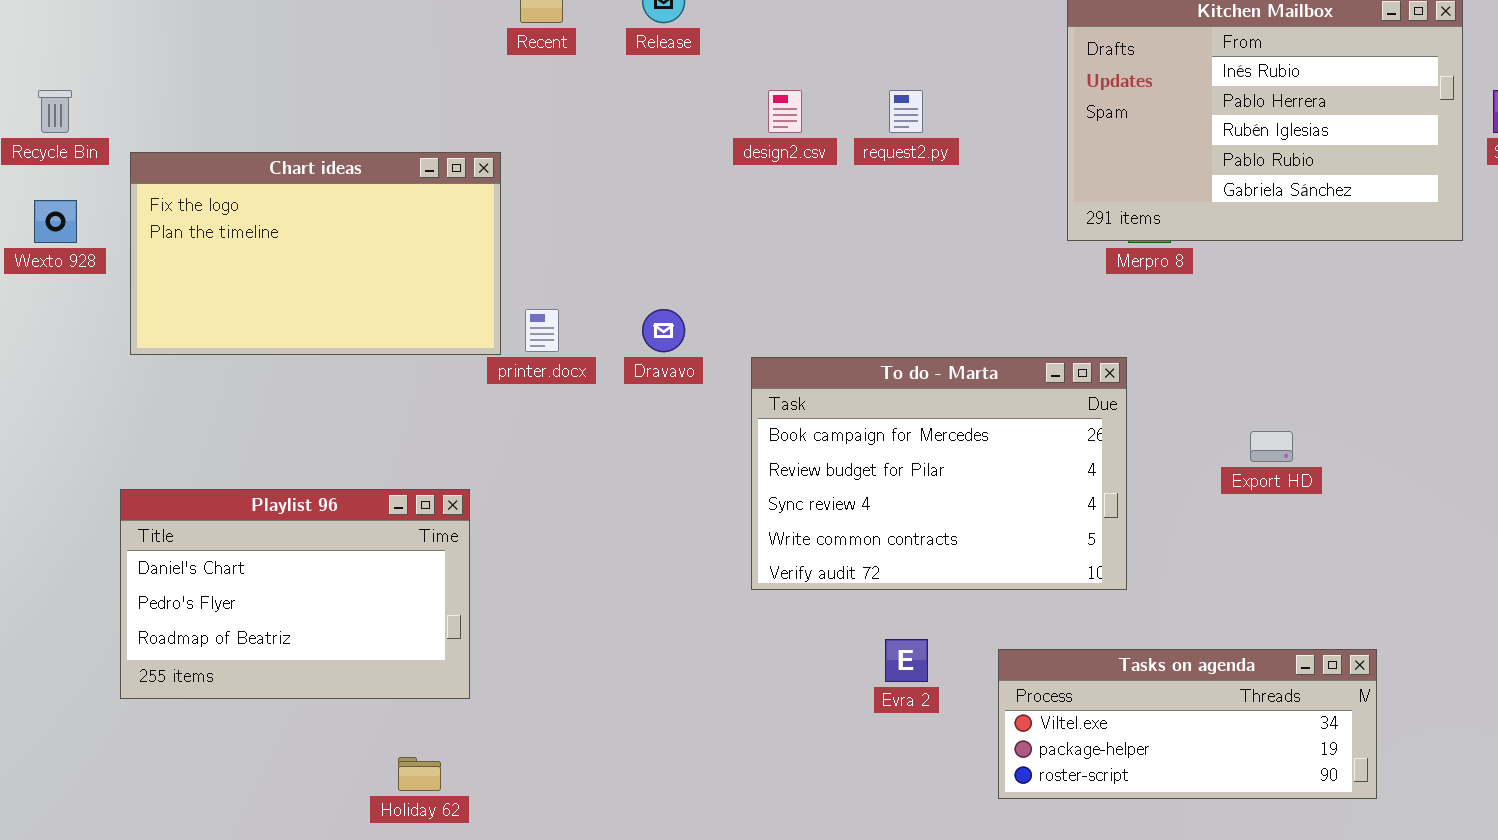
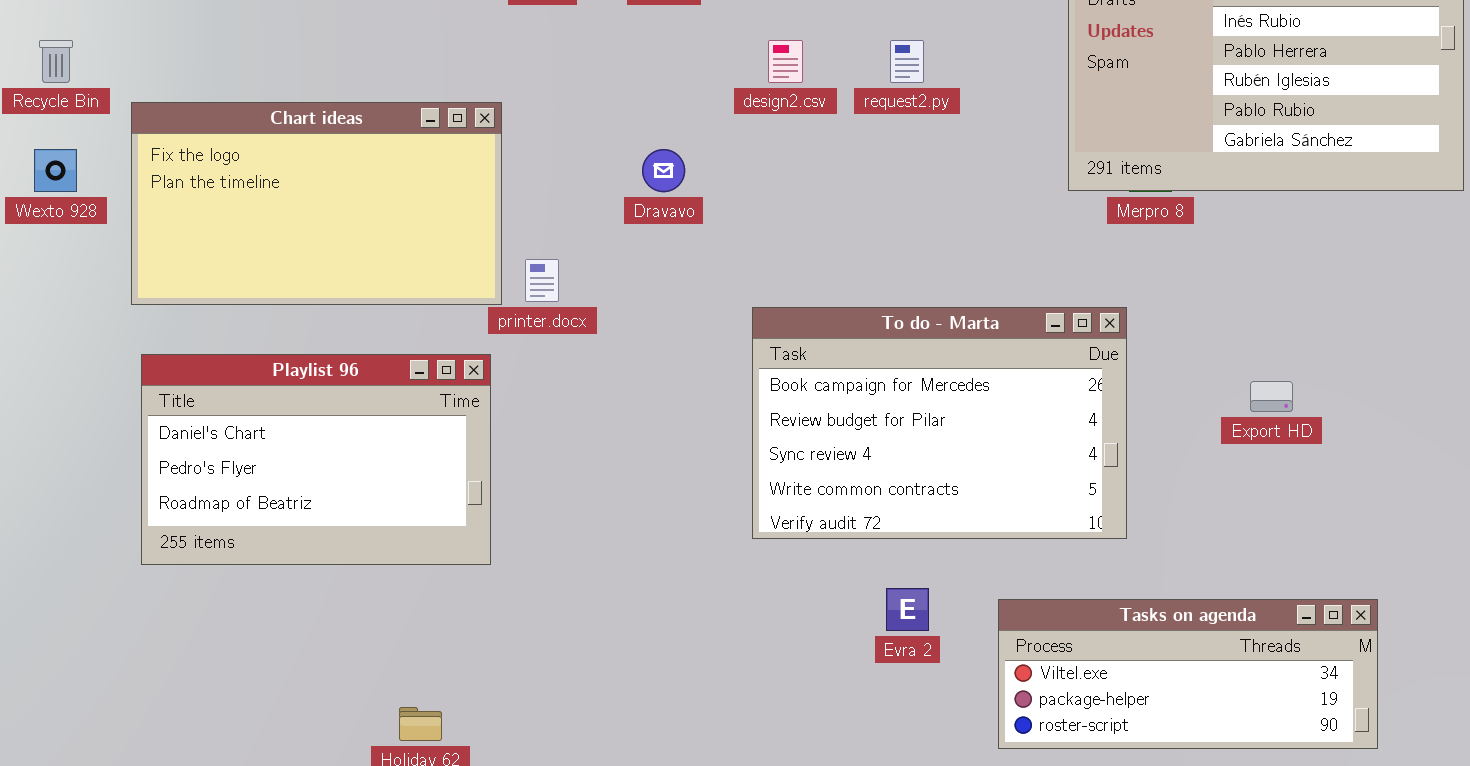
Dravavo: [642,309,685,352] -> [642,149,685,192], moved
Playlist 96: [120,489,470,699] -> [141,354,491,565], moved

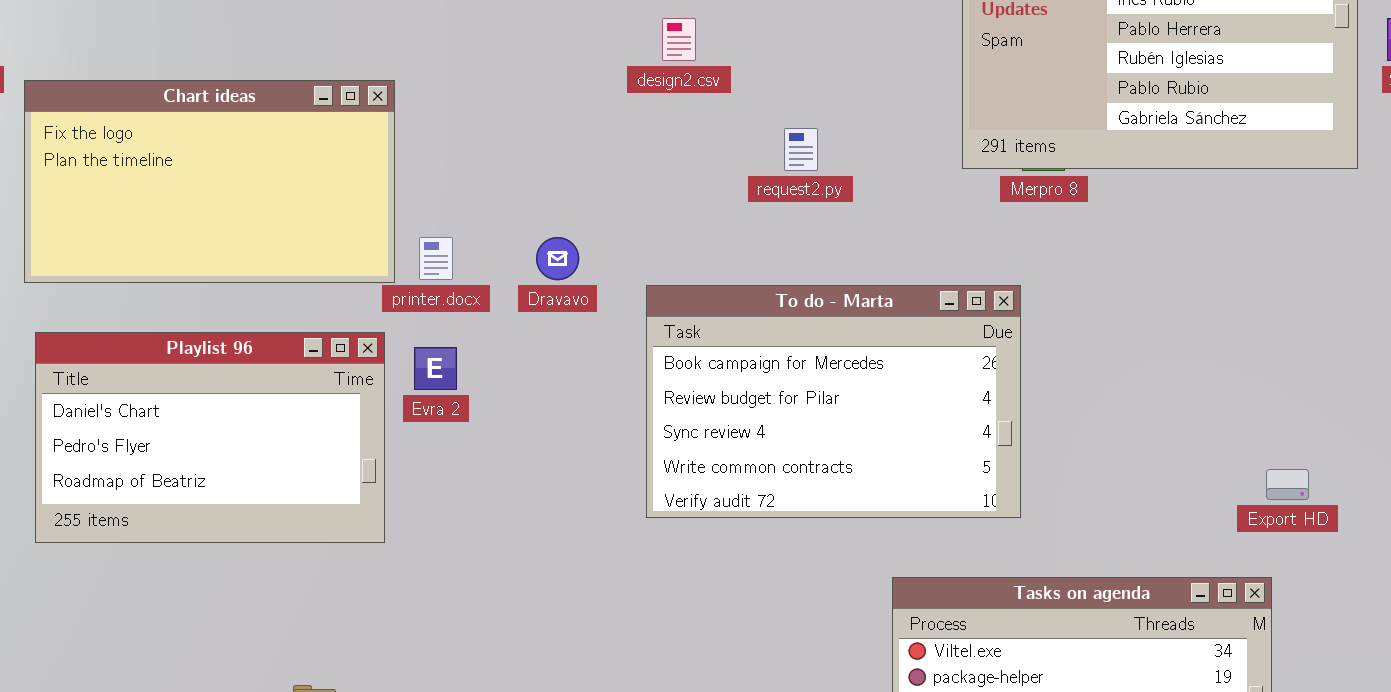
request2.py: [890,40,924,83] -> [784,128,818,171], moved
Dravavo: [642,149,685,192] -> [536,237,579,280], moved
Export HD: [1250,381,1293,412] -> [1266,469,1309,500], moved
Evra 2: [886,588,929,631] -> [414,347,457,390], moved

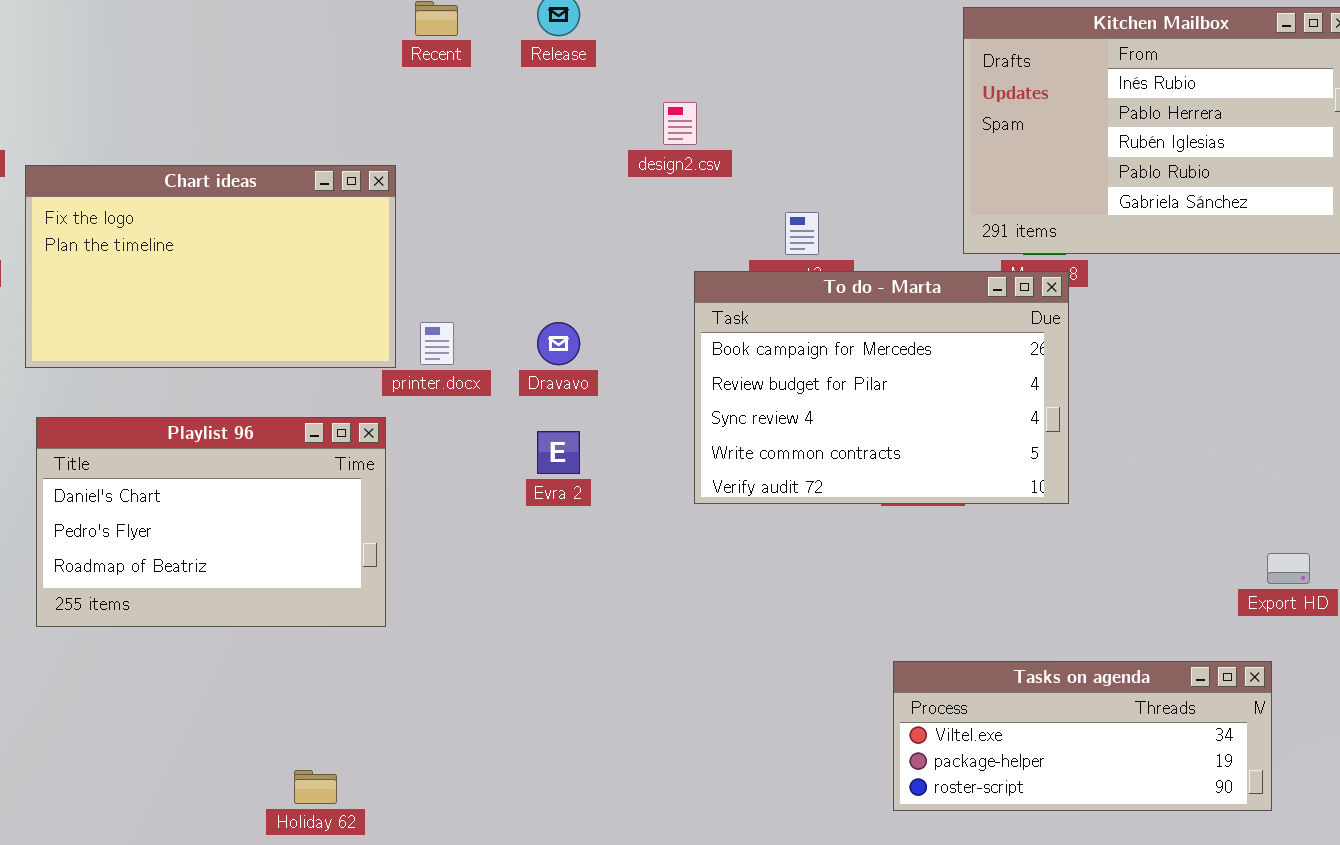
To do - Marta: [646,285,1021,518] -> [694,271,1069,504], moved
Evra 2: [414,347,457,390] -> [537,431,580,474], moved

